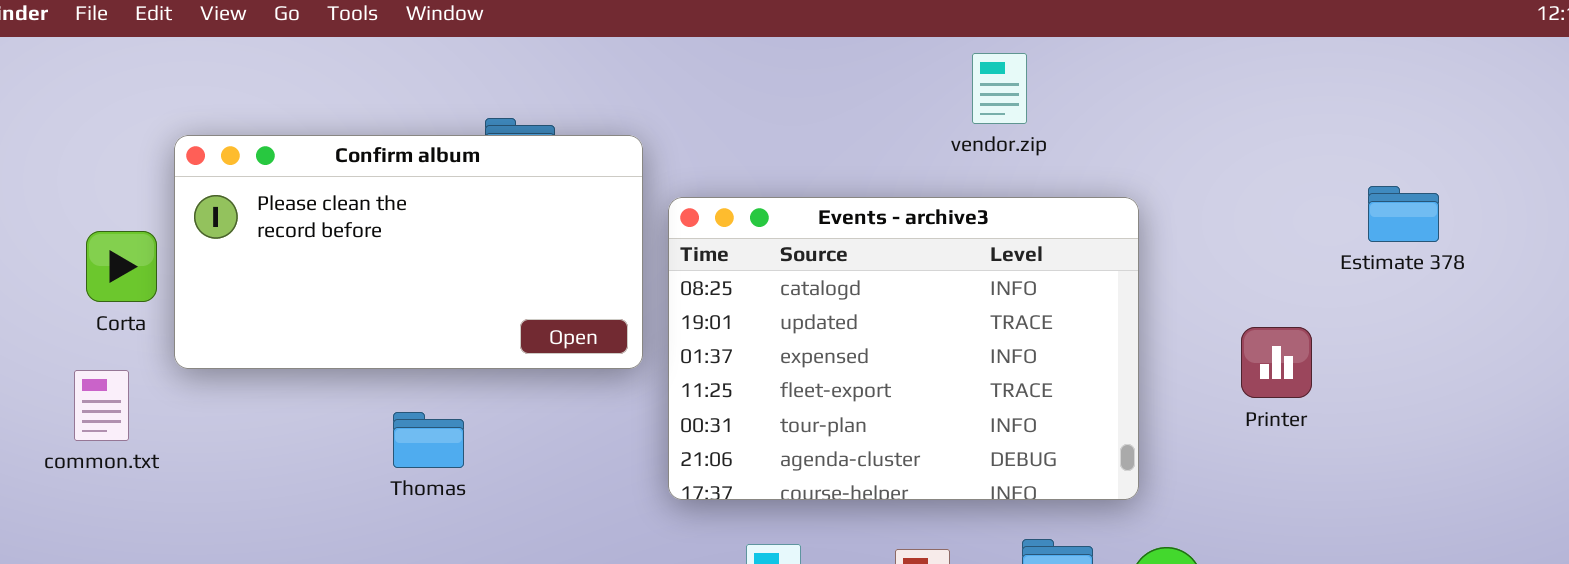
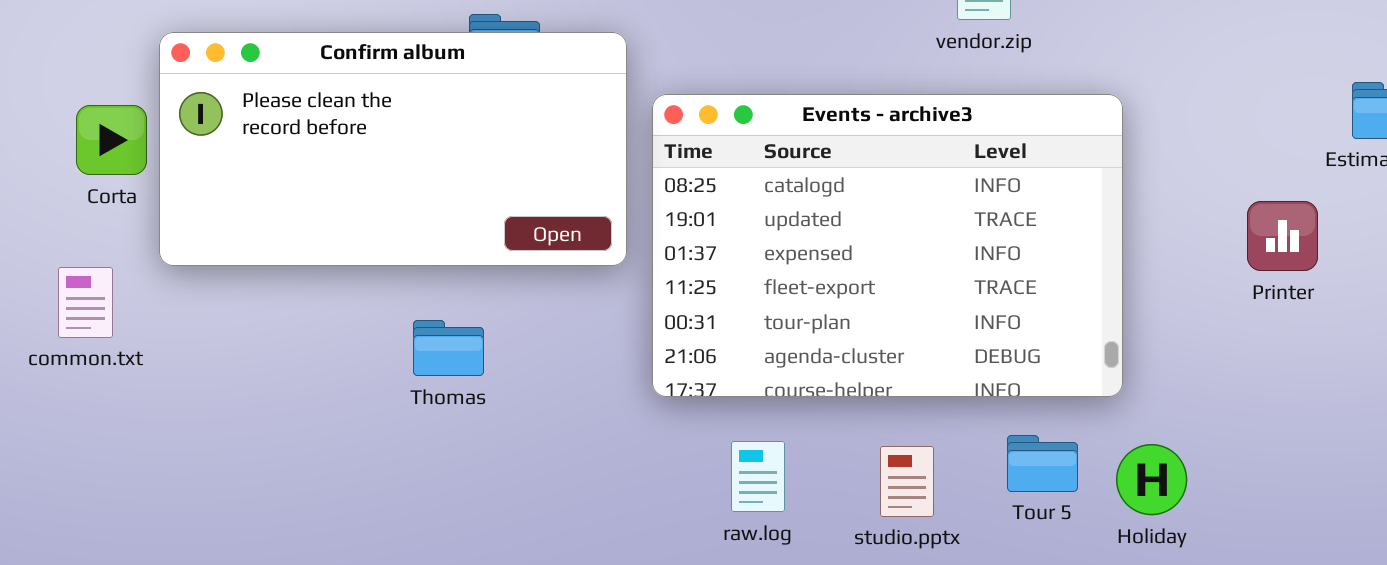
Corta: [86,231,157,302] -> [76,105,147,175], moved
Printer: [1241,327,1312,398] -> [1247,201,1318,271], moved
Thomas: [393,412,464,468] -> [413,320,484,376], moved

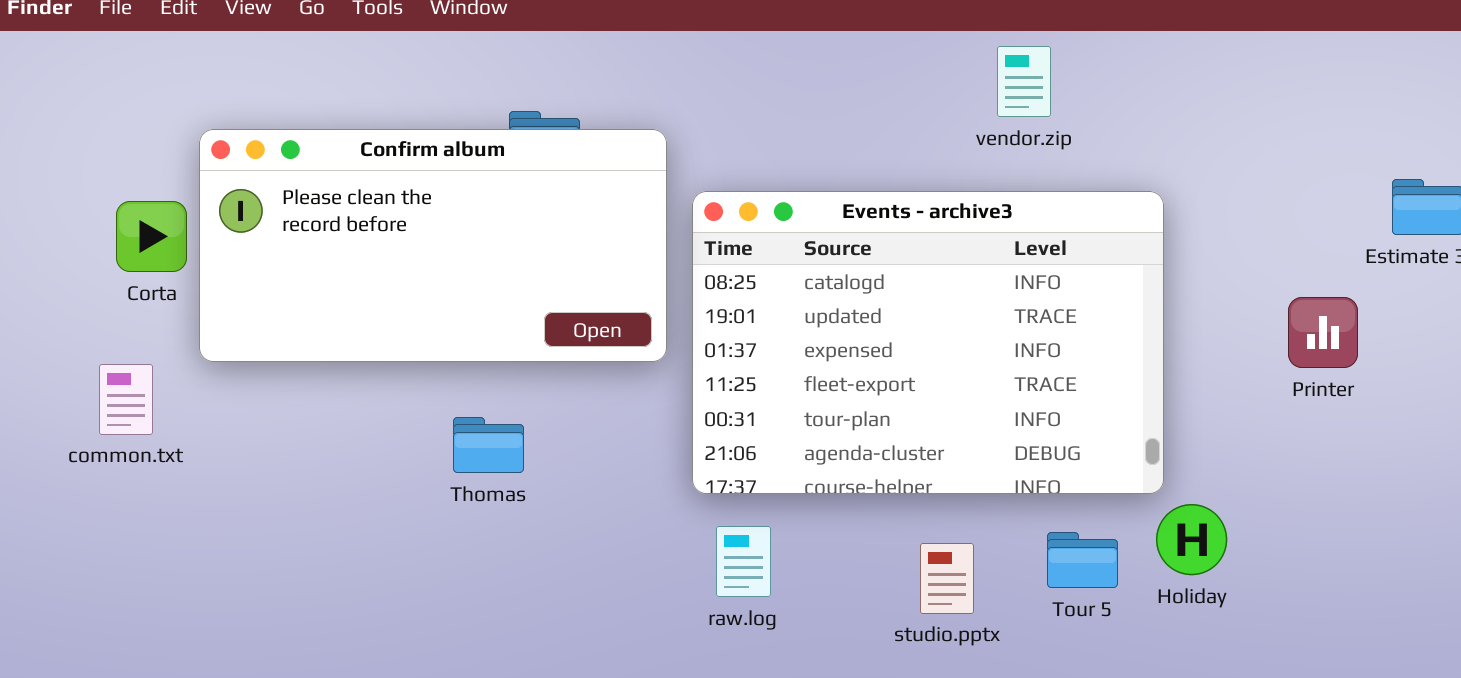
raw.log: [731,441,785,512] -> [716,526,771,597], moved
Holiday: [1116,444,1187,515] -> [1156,504,1227,575], moved

